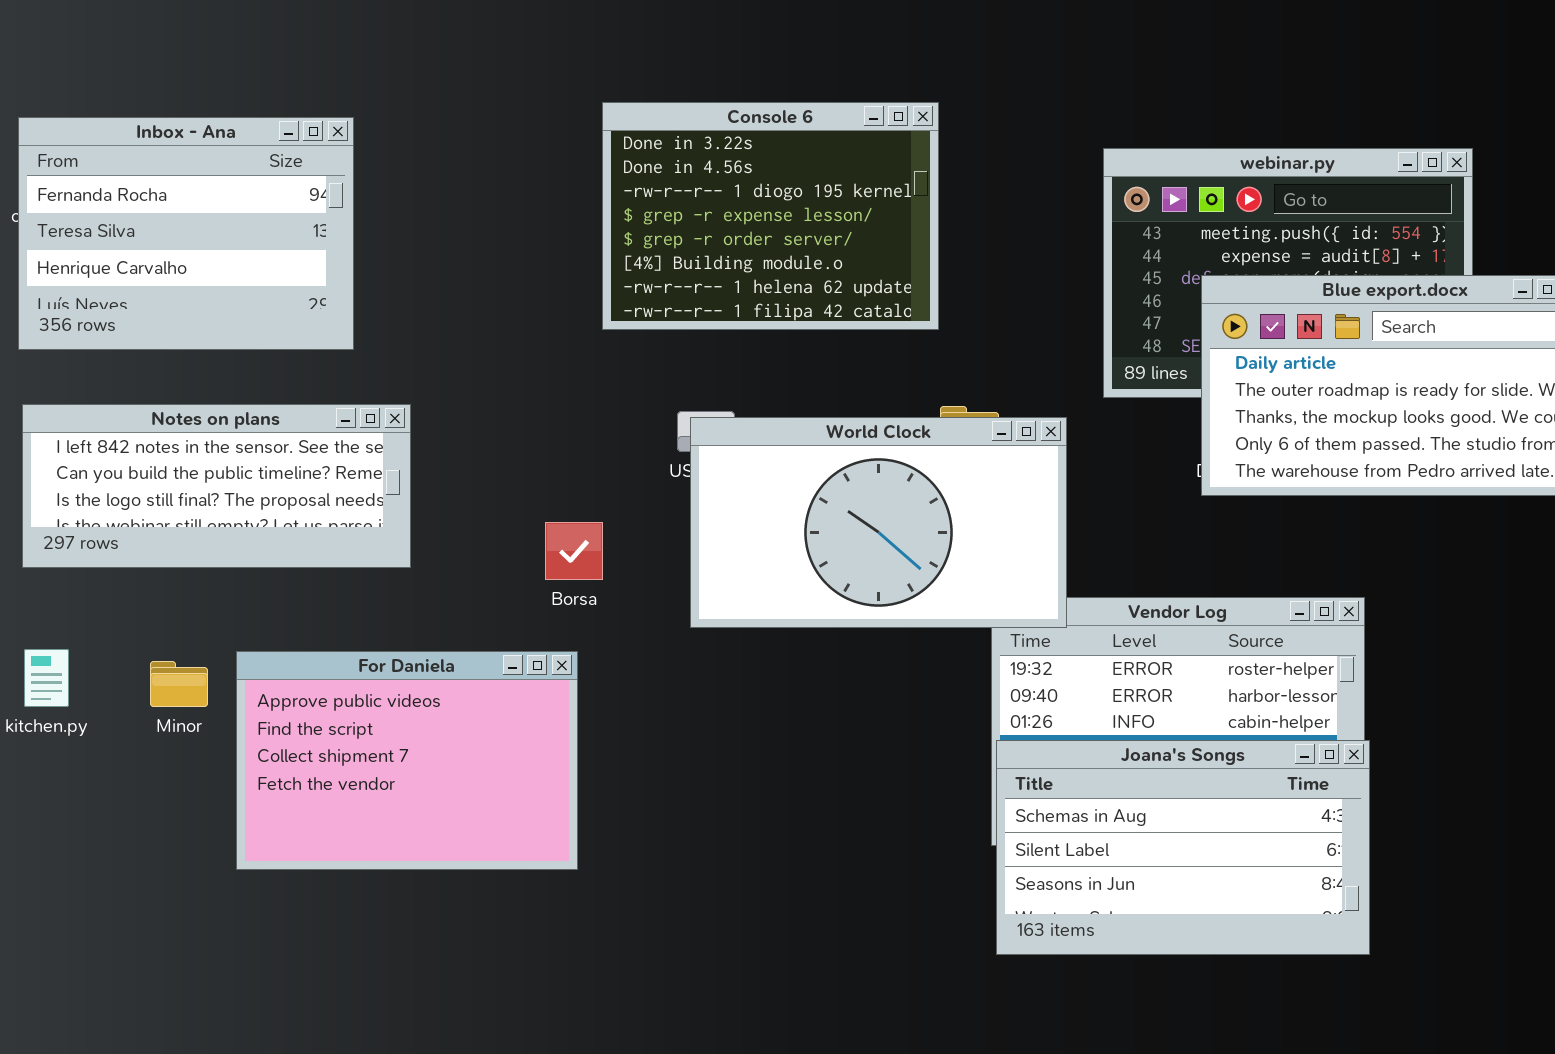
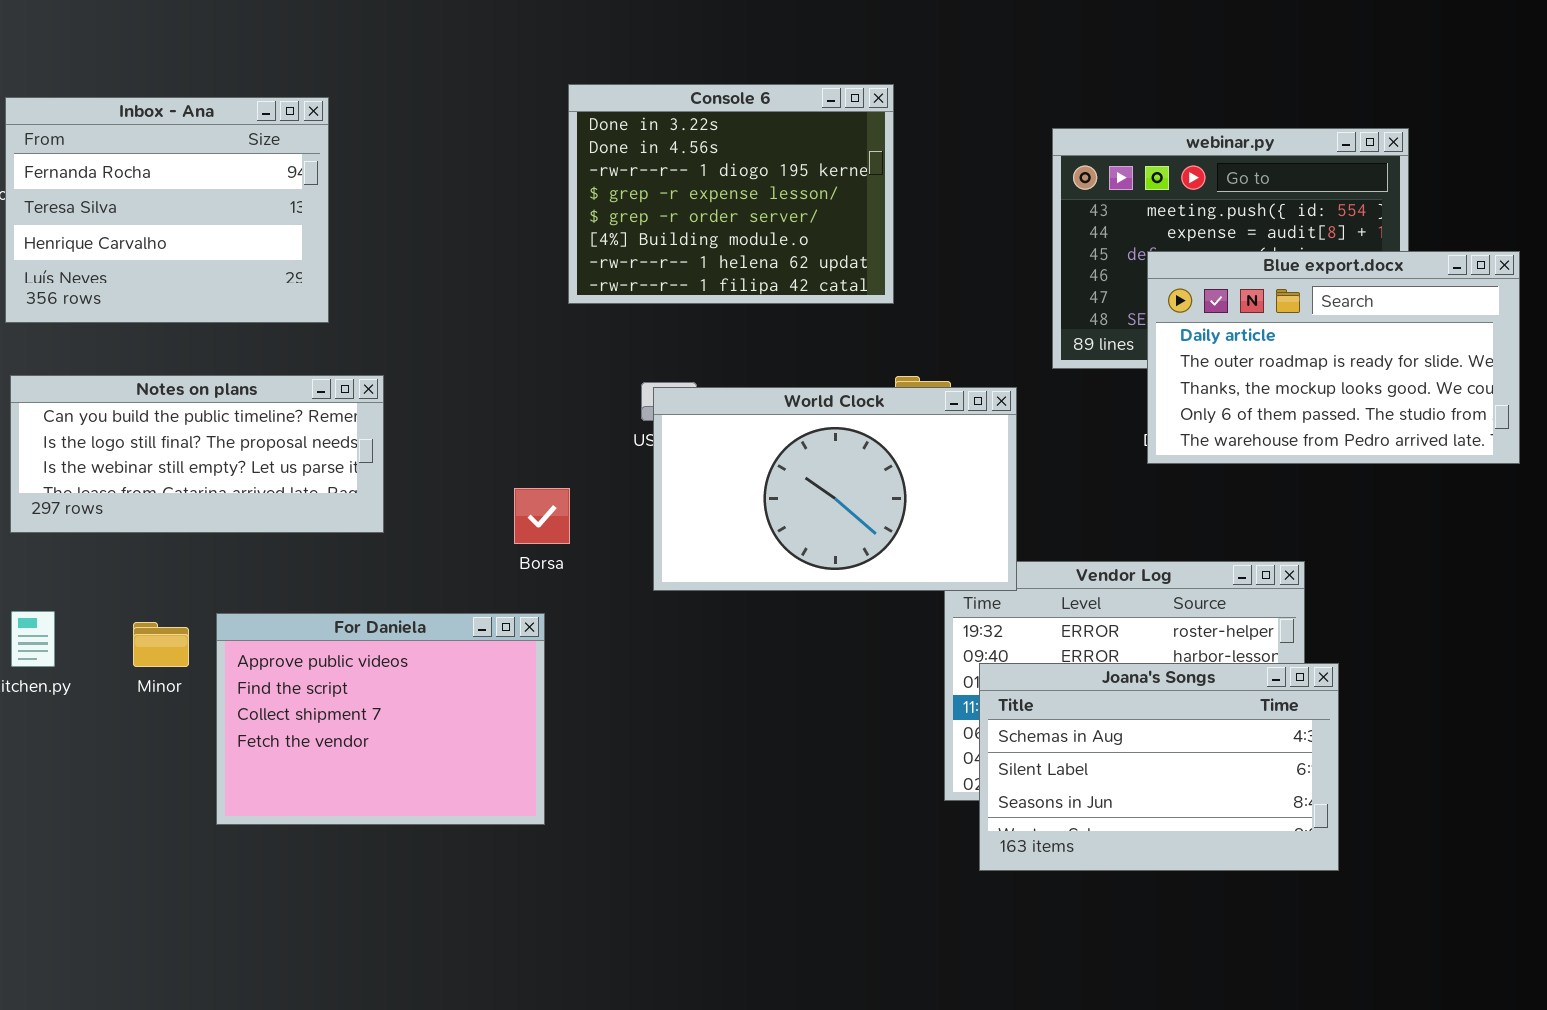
Notes on plans: [22,404,411,568] -> [10,375,384,533], scrolled down 1 row
Joana's Songs: [996,740,1370,955] -> [979,663,1339,871], moved

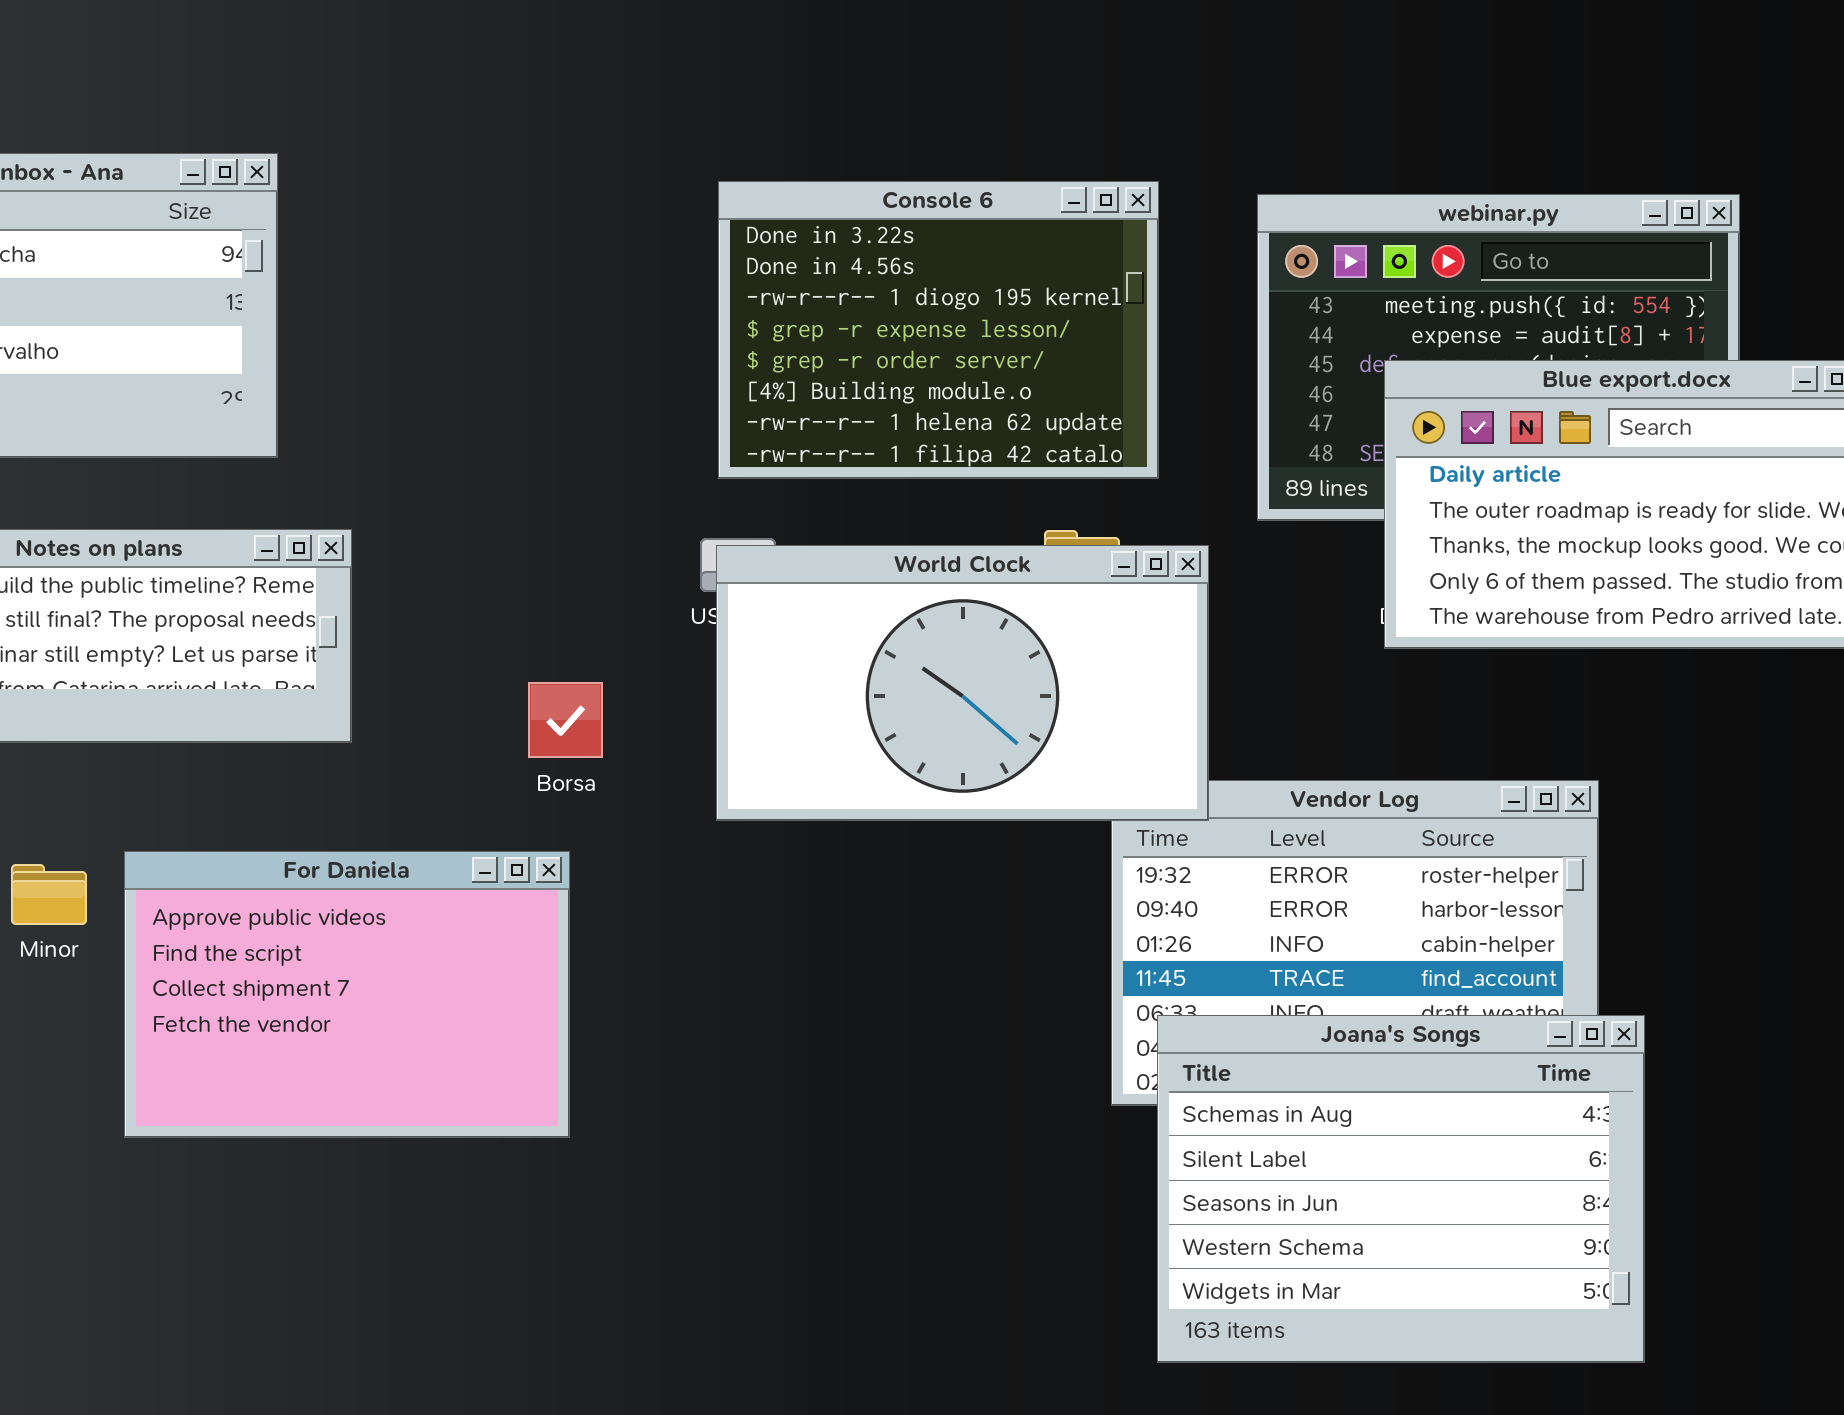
Console 6: [568,84,894,304] -> [718,181,1159,479], moved
Joana's Songs: [979,663,1339,871] -> [1157,1015,1645,1363], moved, resized

